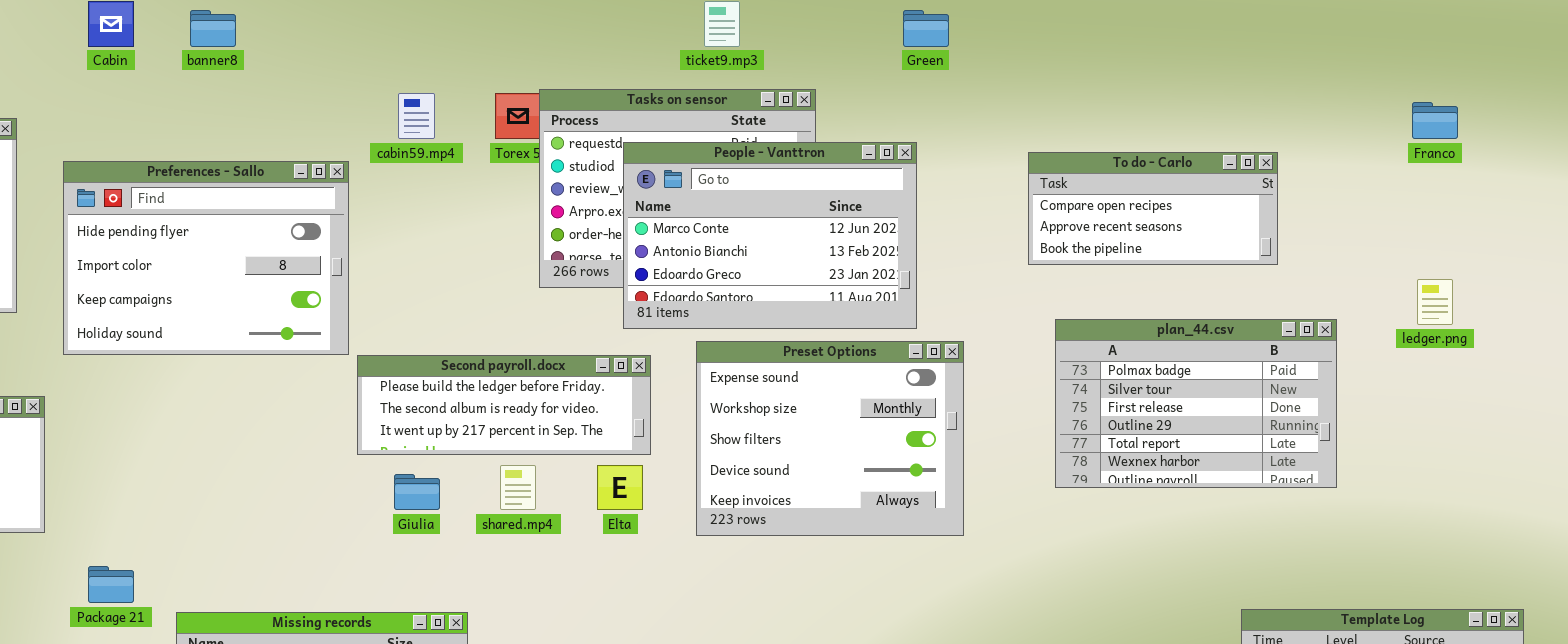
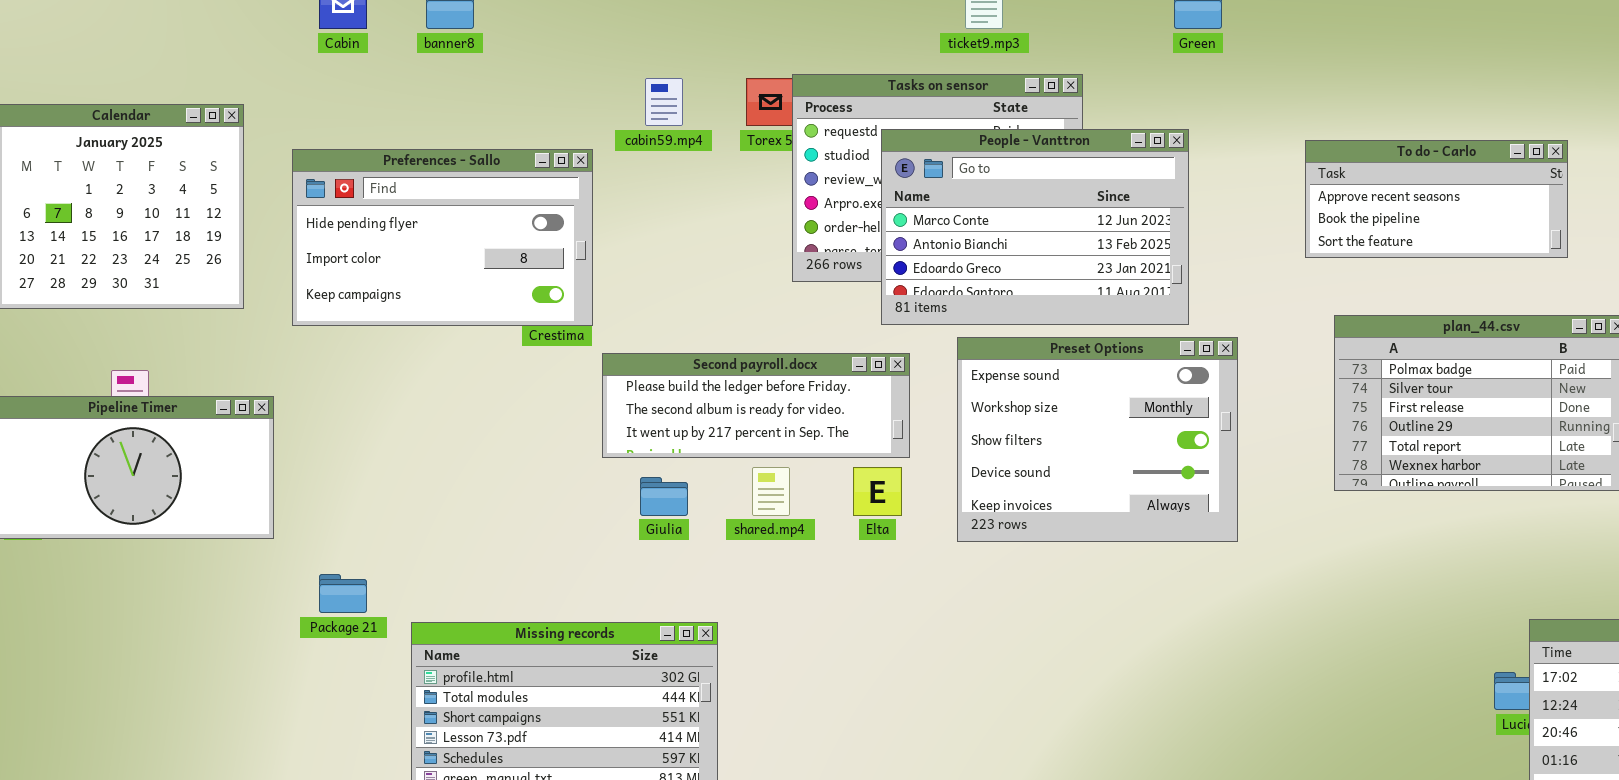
To do - Carlo: [1028,152,1278,265] -> [1305,140,1568,258], scrolled down 1 row
Preferences - Sallo: [63,161,349,355] -> [292,149,593,326], resized

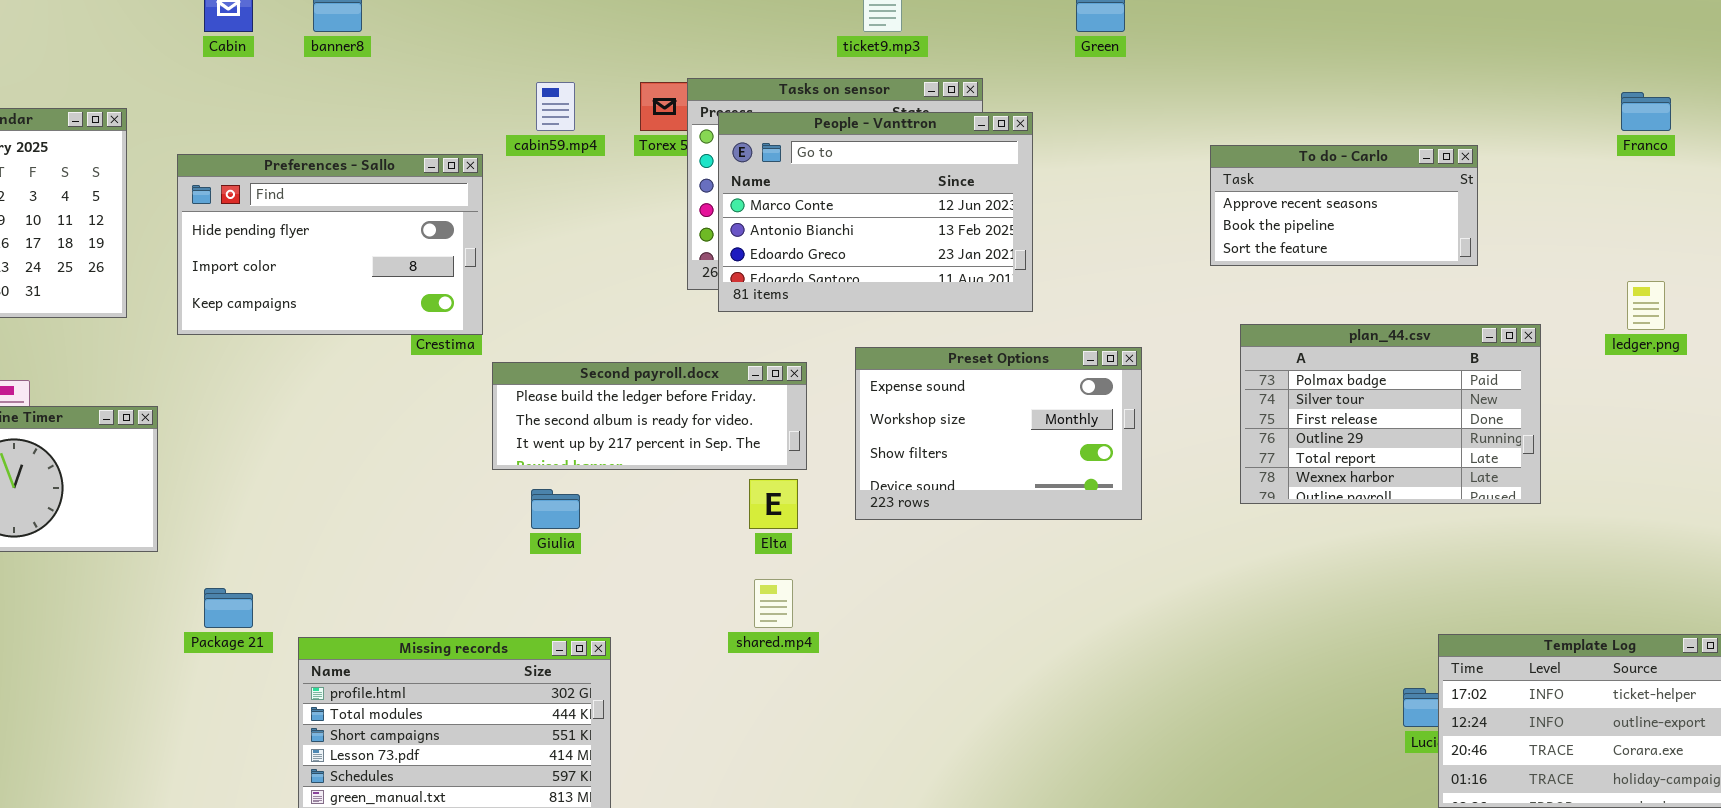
People - Vanttron: [881,129,1189,325] -> [718,112,1033,312], moved
Preset Options: [957,337,1238,542] -> [855,347,1142,520], resized
shared.mp4: [752,467,790,516] -> [754,579,793,628], moved

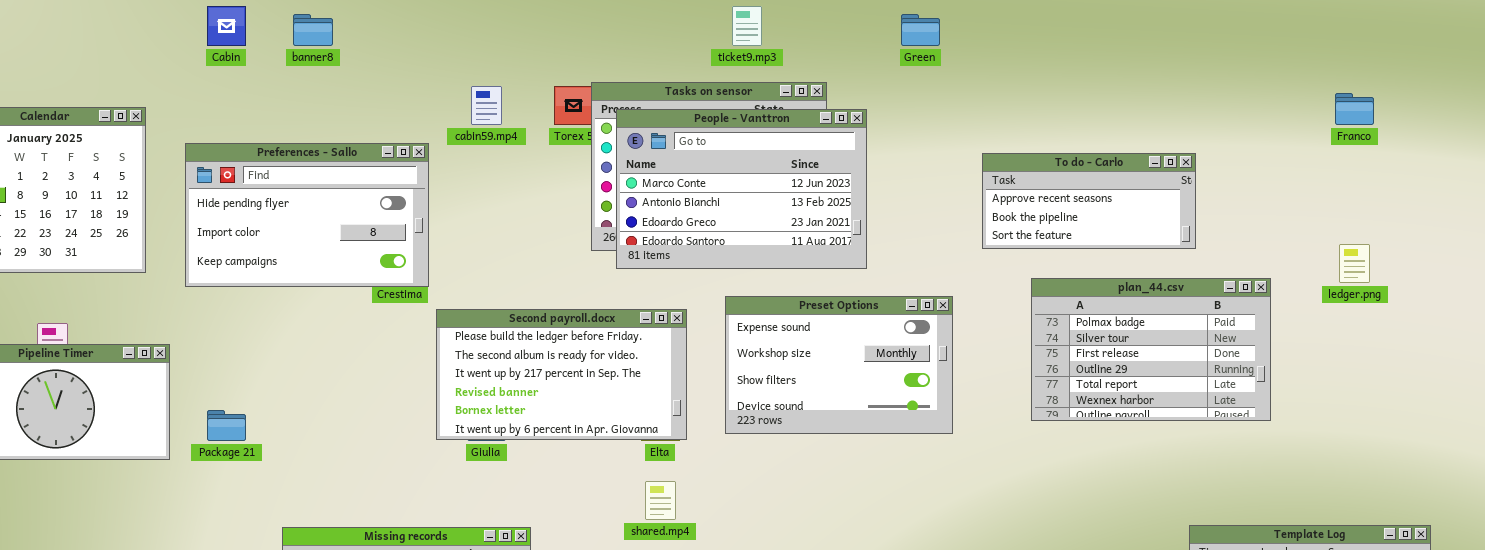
To do - Carlo: [1210,145,1478,266] -> [982,153,1196,249], moved
Second payroll.docx: [492,362,807,470] -> [436,309,687,440], resized
Package 21: [204,588,253,628] -> [207,410,246,441], moved

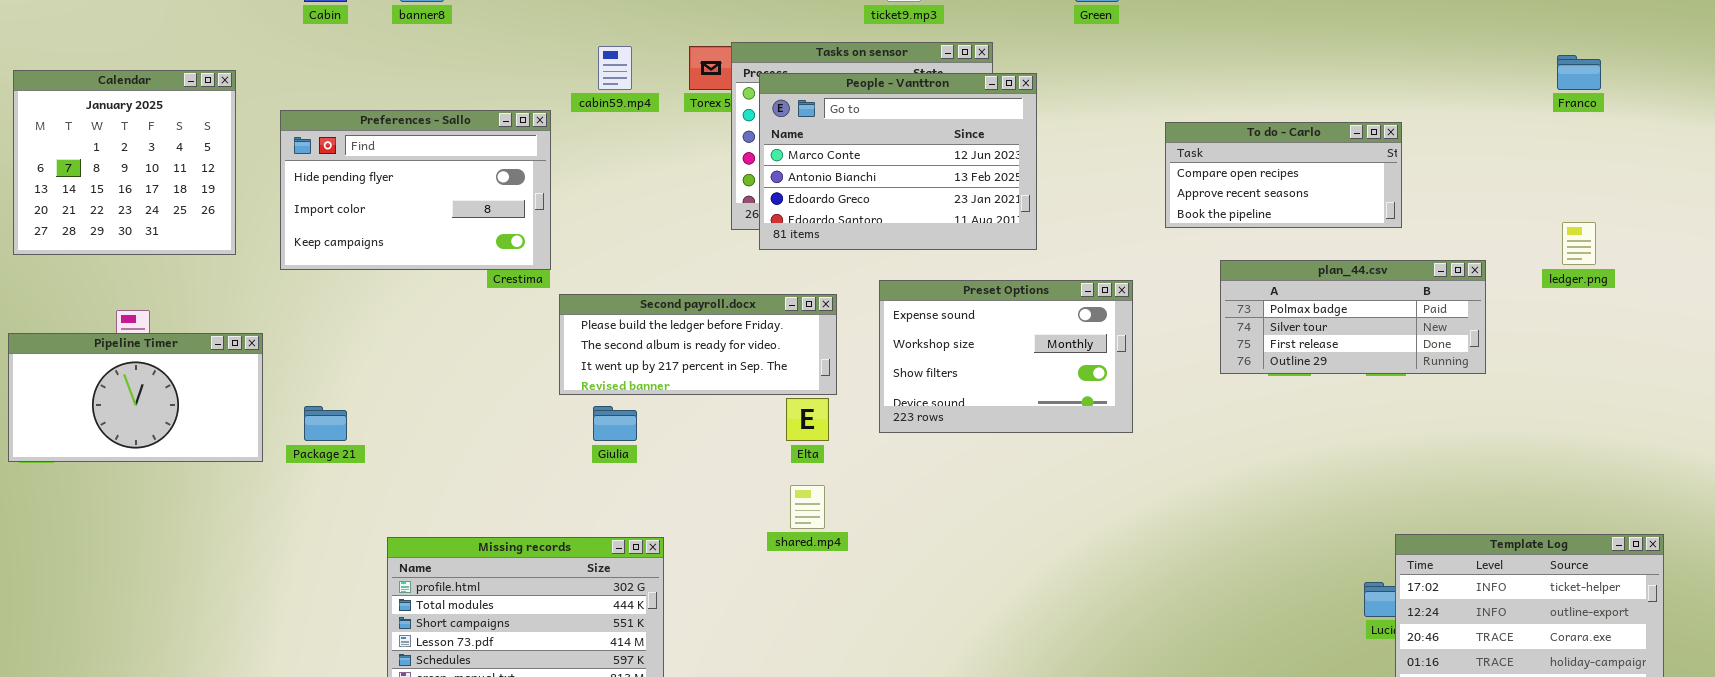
To do - Carlo: [982,153,1196,249] -> [1165,122,1402,228], scrolled up 1 row
plan_44.csv: [1031,278,1271,421] -> [1220,260,1486,374], resized
Second payroll.docx: [436,309,687,440] -> [559,294,837,395], resized

